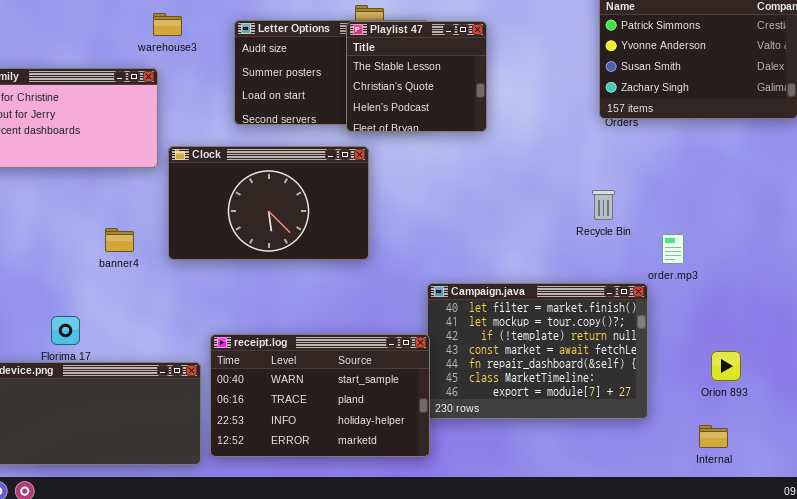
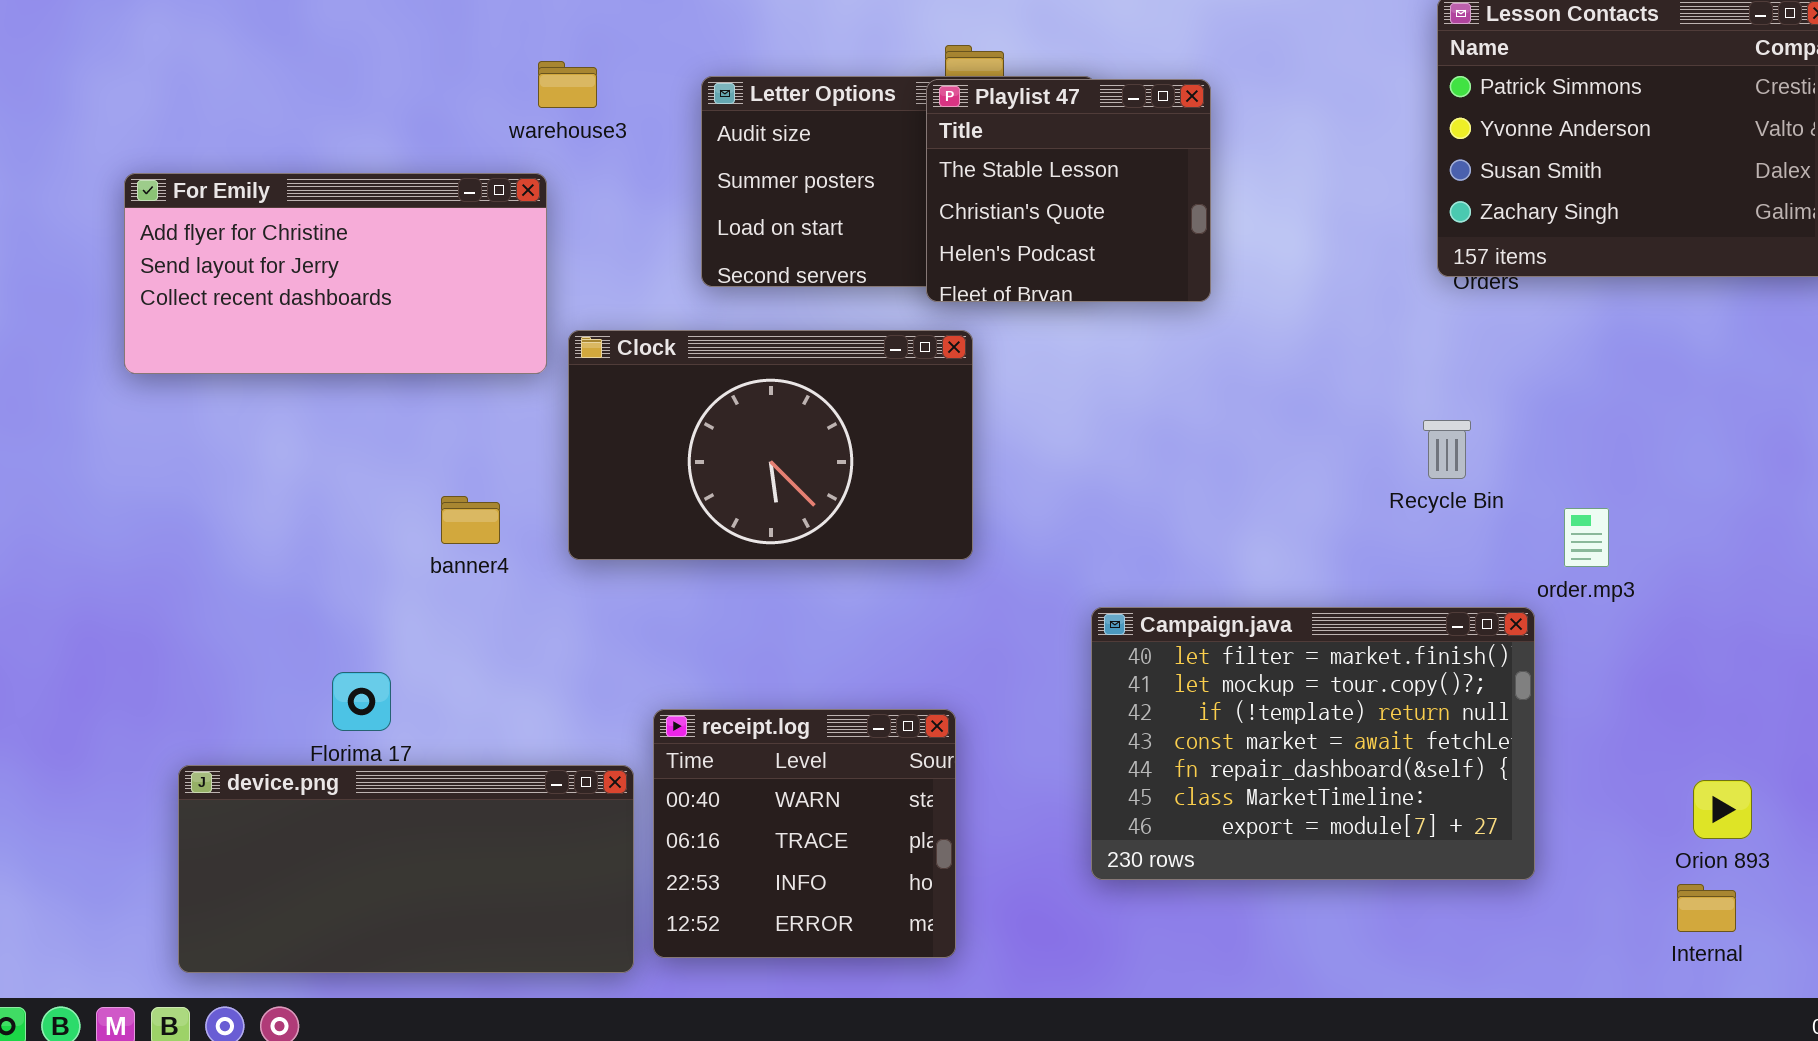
receipt.log: [210,334,430,457] -> [653,709,956,958], resized
Orion 893: [711,351,741,381] -> [1693,780,1752,839], moved
Internal: [699,425,728,448] -> [1677,884,1736,932], moved

